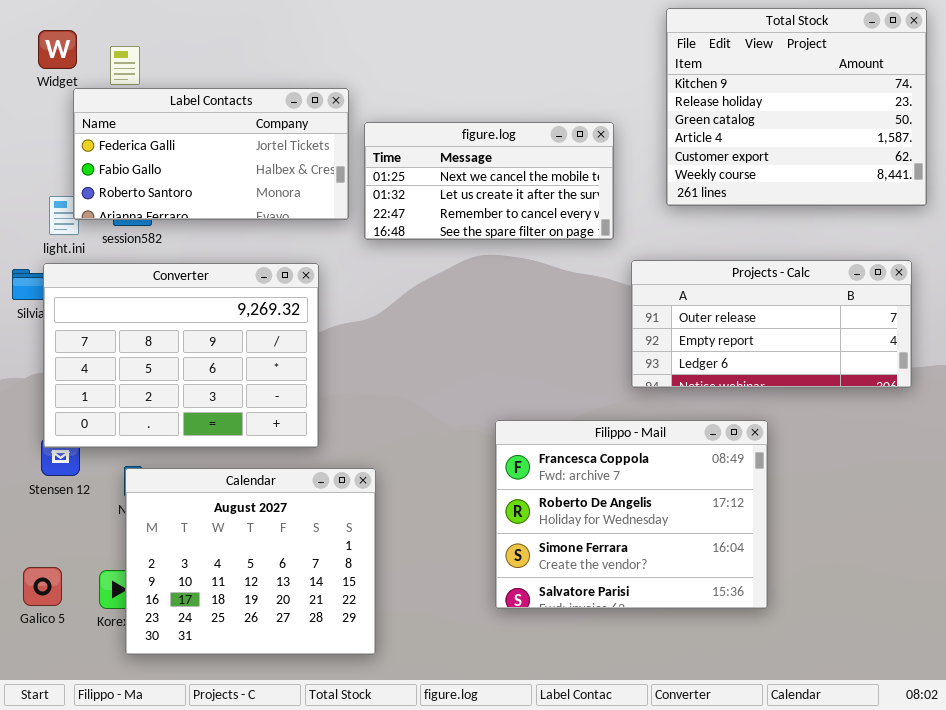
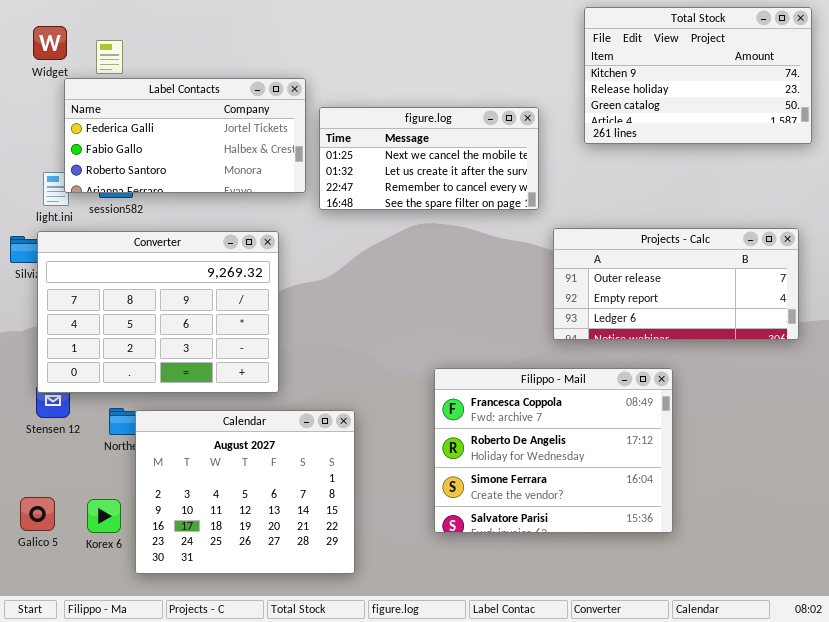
Total Stock: [666,8,927,206] -> [584,7,812,144], resized
Calendar: [125,468,376,655] -> [135,410,355,574], moved

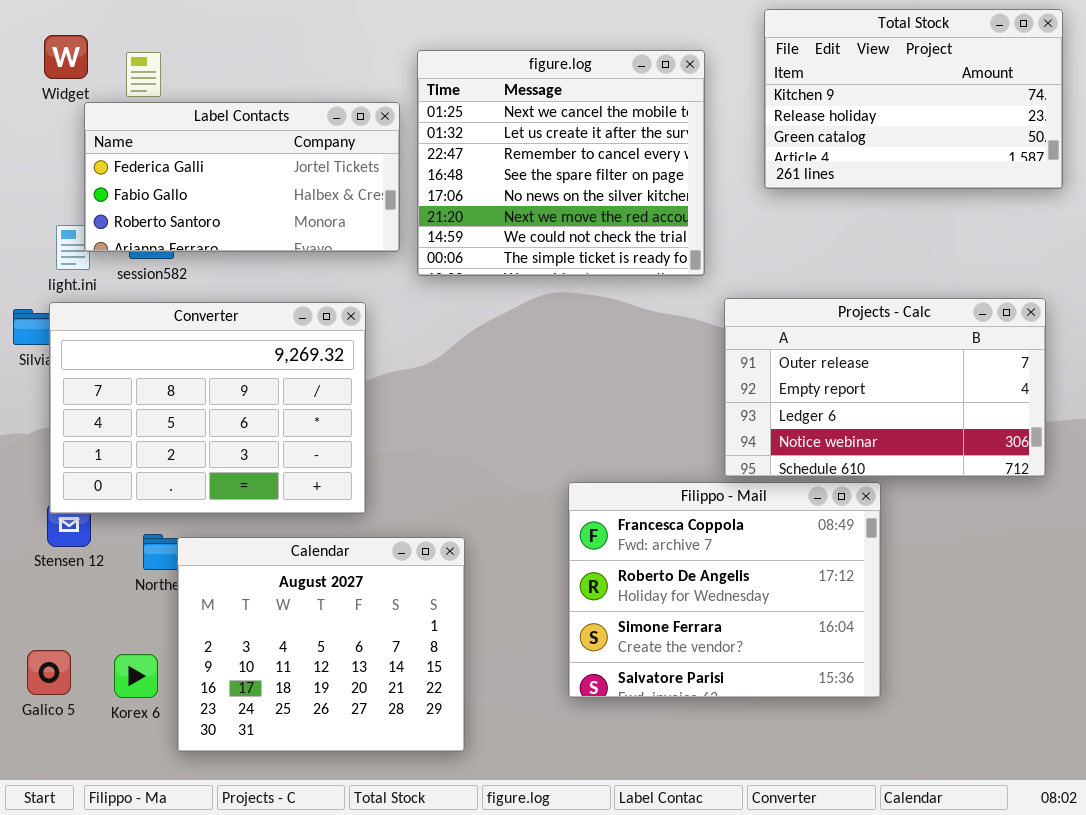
figure.log: [319,107,539,210] -> [417,50,705,276], resized
Projects - Calc: [553,228,799,340] -> [724,298,1046,477], resized

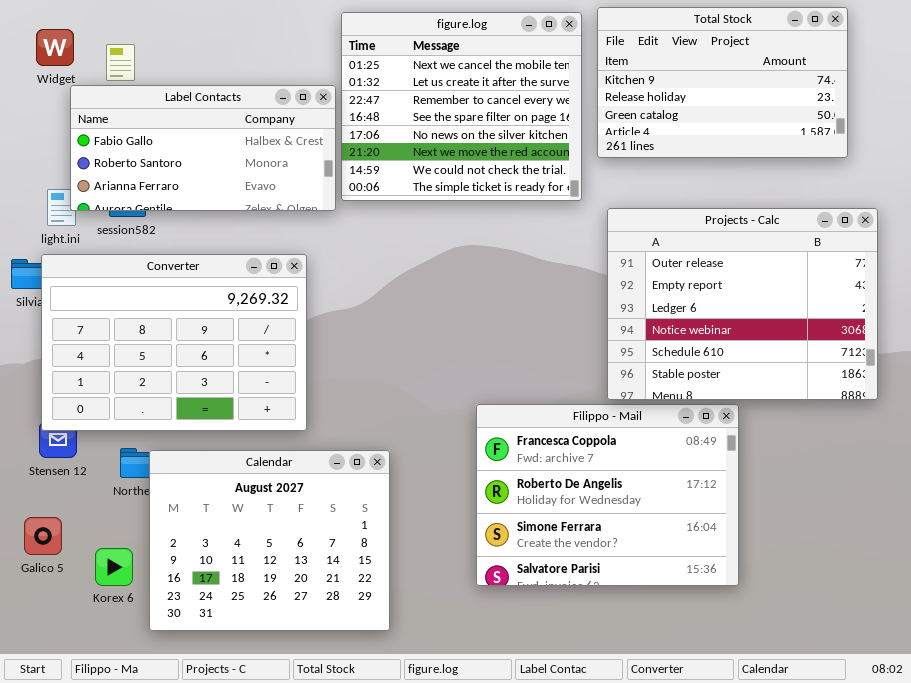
Total Stock: [764,9,1063,189] -> [597,7,848,158], moved
figure.log: [417,50,705,276] -> [341,12,582,201], moved
Label Contacts: [84,102,400,252] -> [70,85,336,211], scrolled down 1 row
Projects - Calc: [724,298,1046,477] -> [607,208,878,400], resized
Galico 5: [27,650,71,695] -> [24,517,62,555], moved

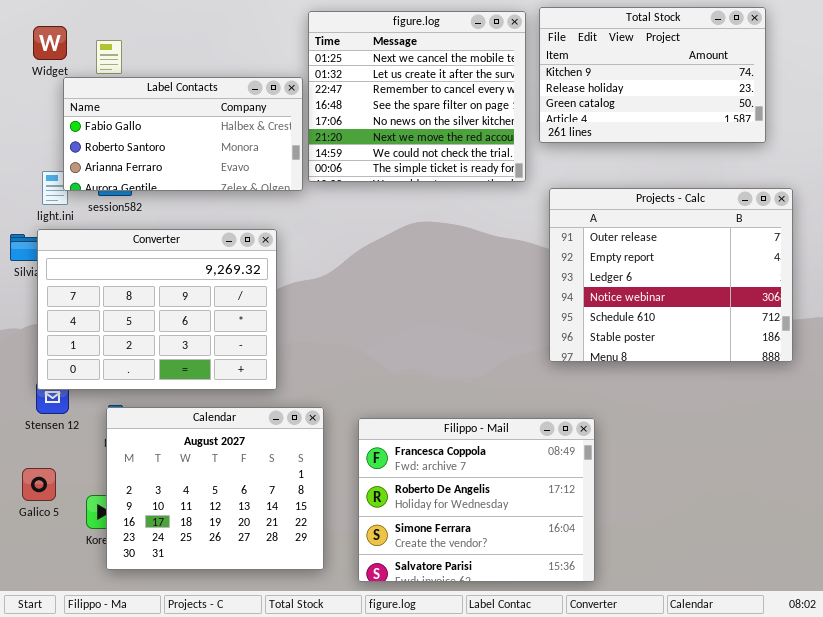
Filippo - Mail: [476,404,739,586] -> [358,418,595,582], moved
Calendar: [149,450,390,631] -> [106,407,324,570], moved

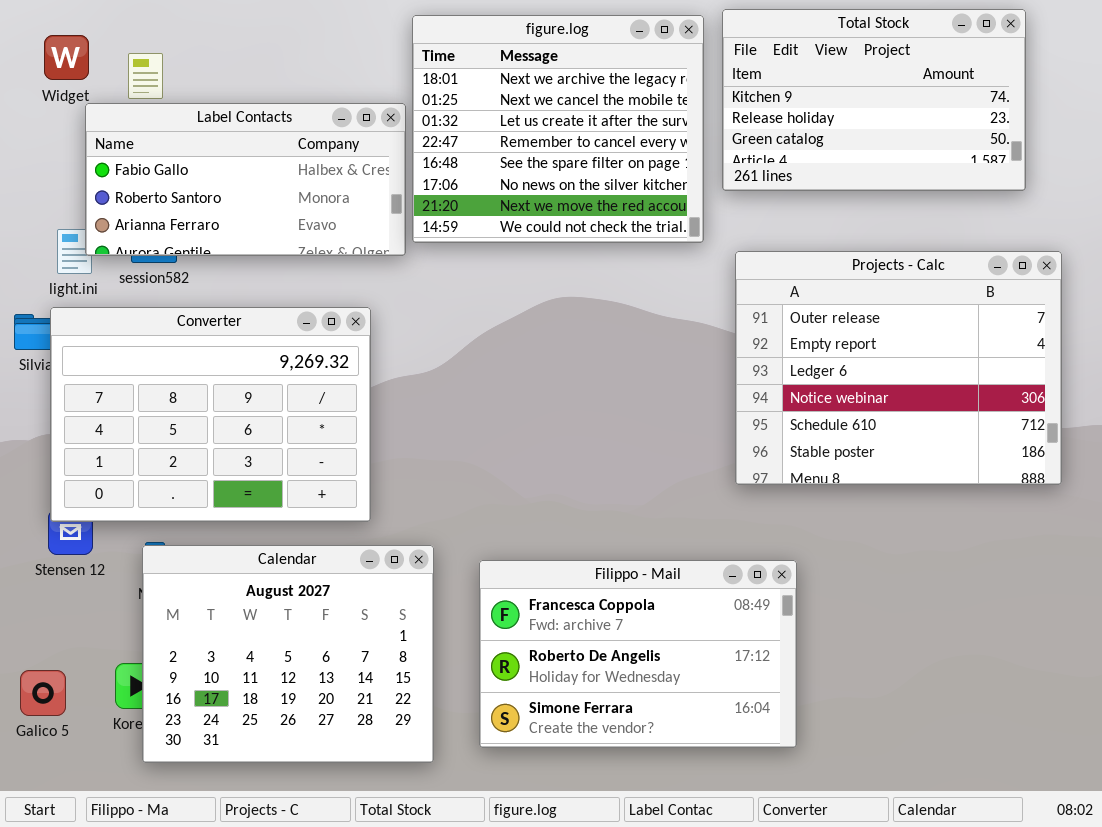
figure.log: [308,11,526,182] -> [412,15,704,243], scrolled up 1 row
Filippo - Mail: [358,418,595,582] -> [479,560,797,748], resized
Galico 5: [22,468,56,501] -> [20,670,66,716], moved

